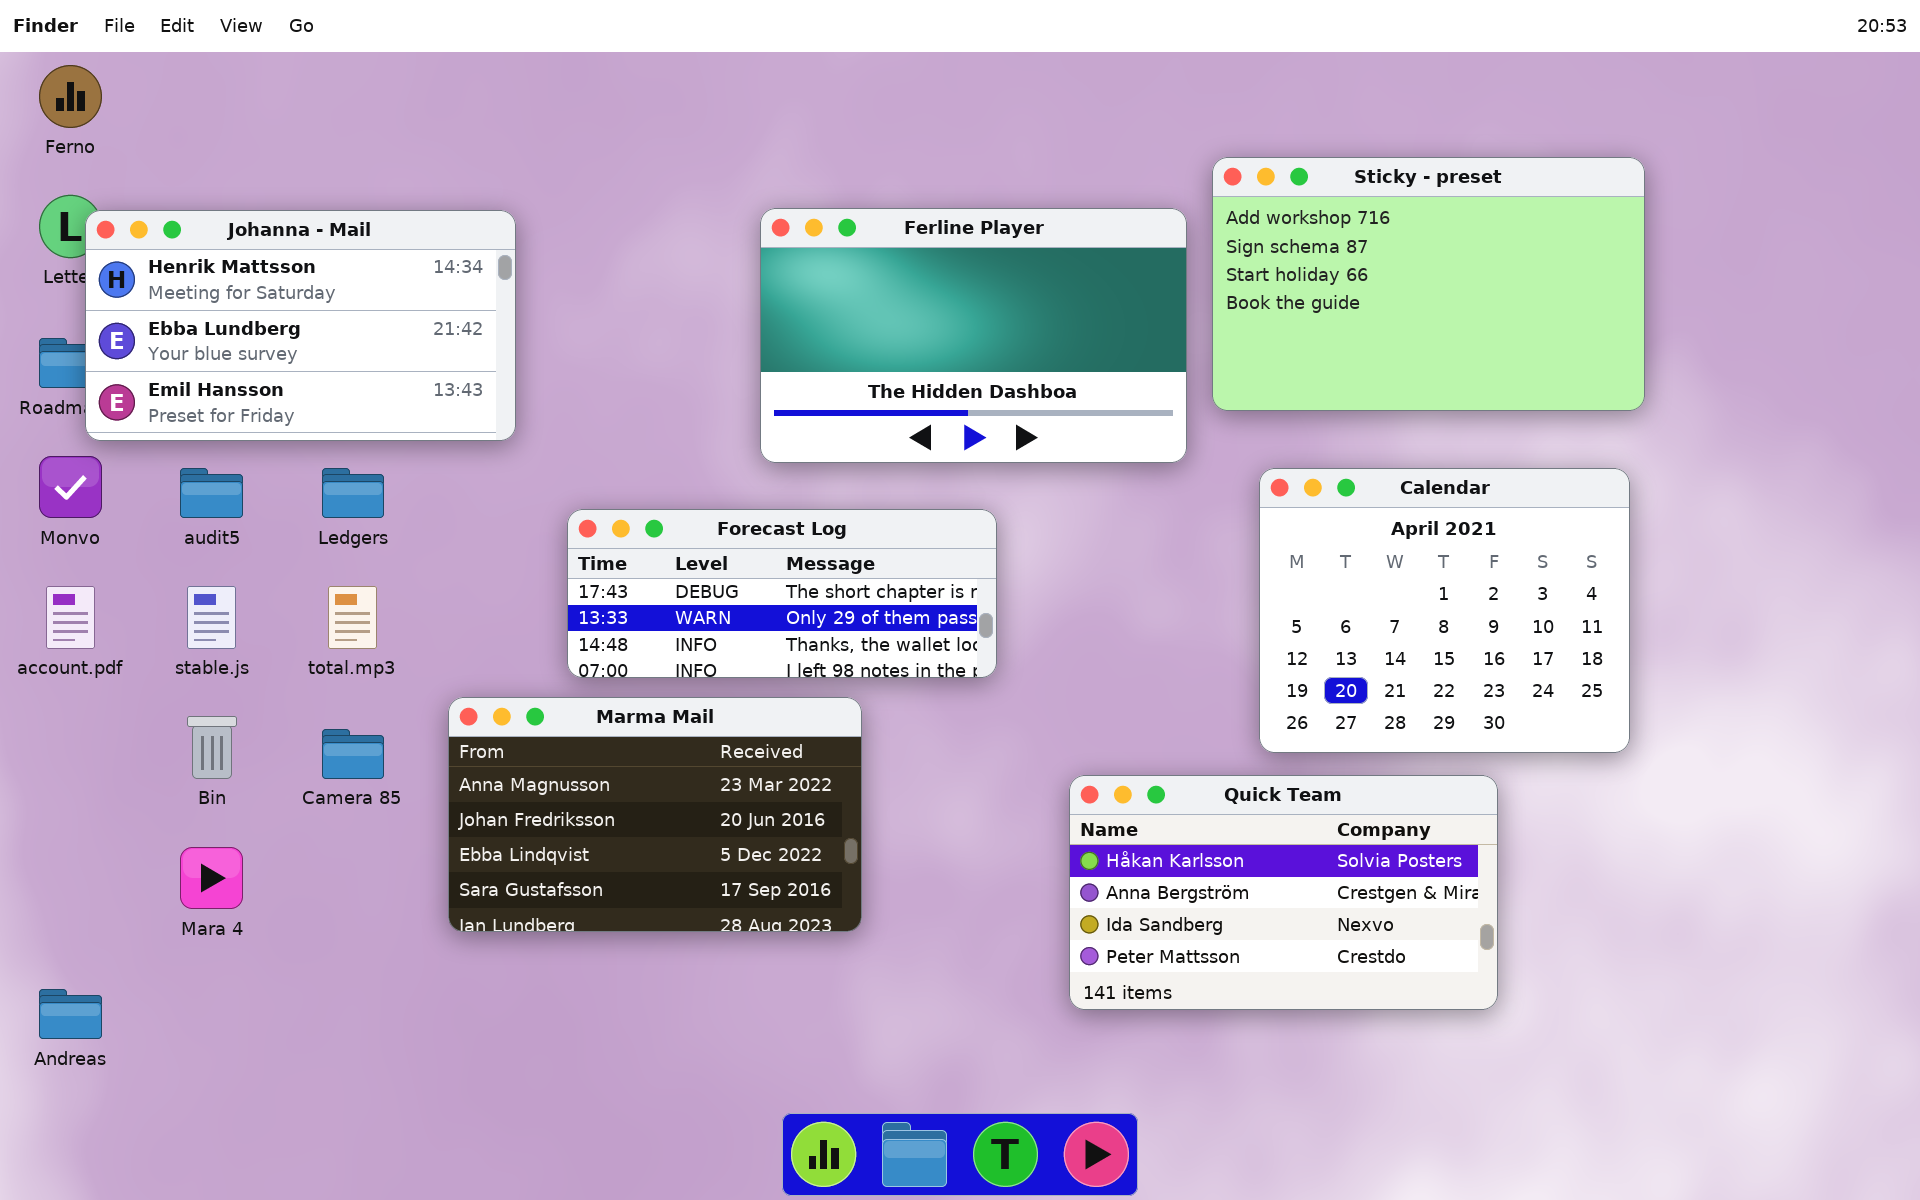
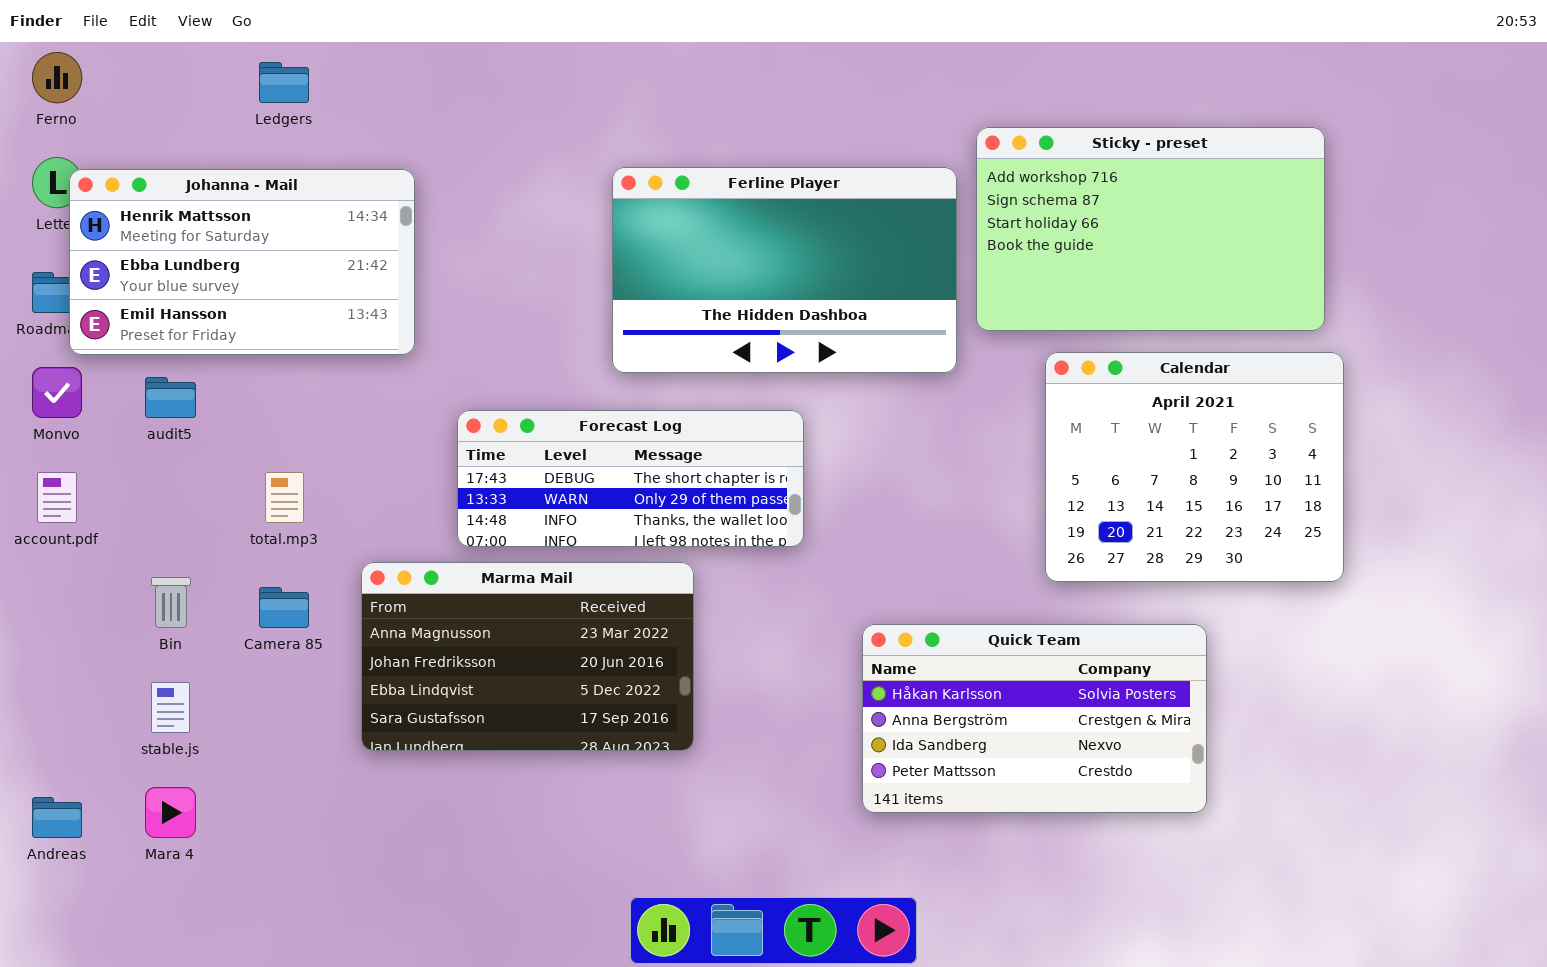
Ledgers: [322,468,384,518] -> [259,62,309,103], moved
Calendar: [1259,468,1630,753] -> [1045,352,1344,582], moved
stable.js: [187,586,236,649] -> [151,682,190,733], moved
Mara 4: [180,847,243,909] -> [145,787,196,838], moved

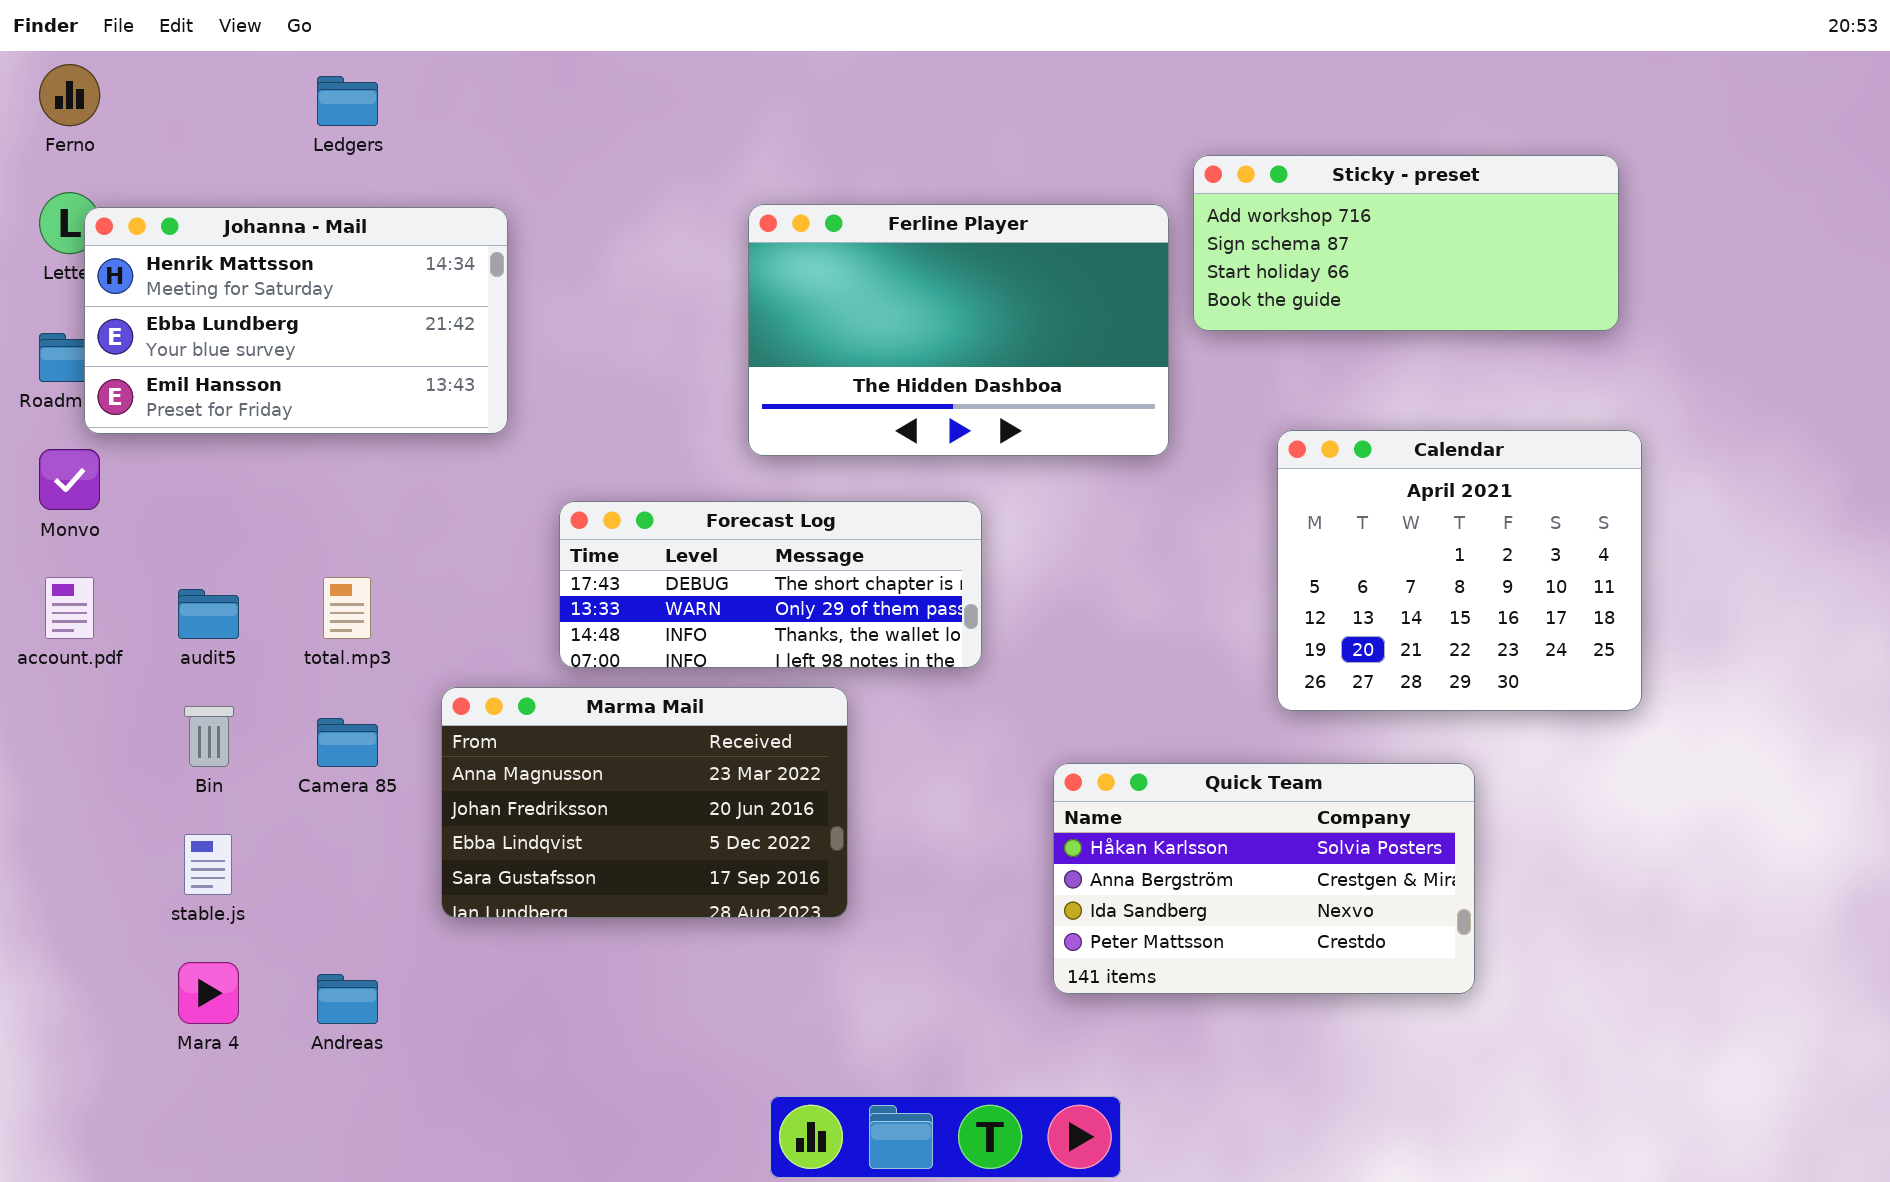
Sticky - preset: [976,127,1325,331] -> [1193,155,1619,331], resized
audit5: [145,377,196,418] -> [178,589,239,639], moved
Andreas: [32,797,82,838] -> [317,974,378,1024], moved

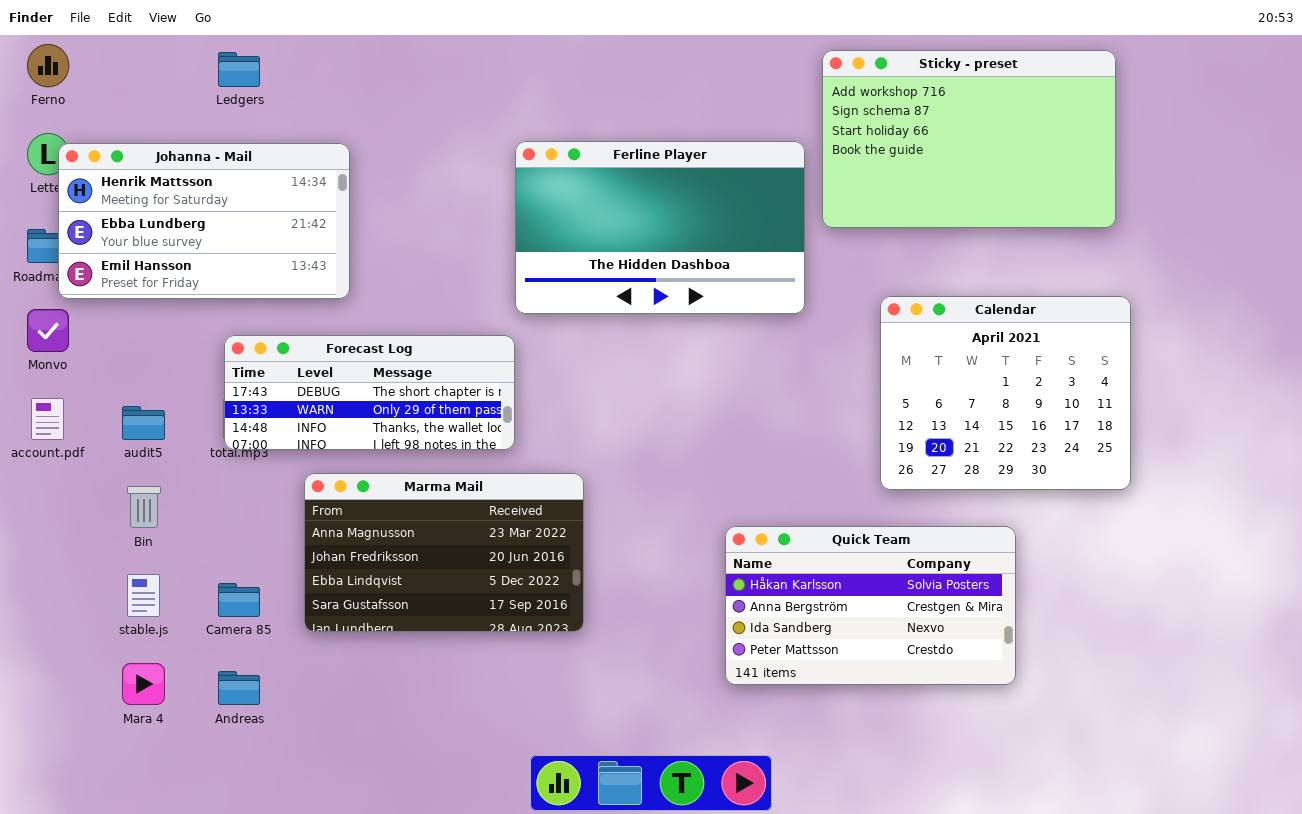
Sticky - preset: [1193,155,1619,331] -> [822,50,1116,228], resized
Forecast Log: [559,501,982,668] -> [224,335,515,450], moved
Camera 85: [317,718,378,767] -> [218,583,260,617], moved

